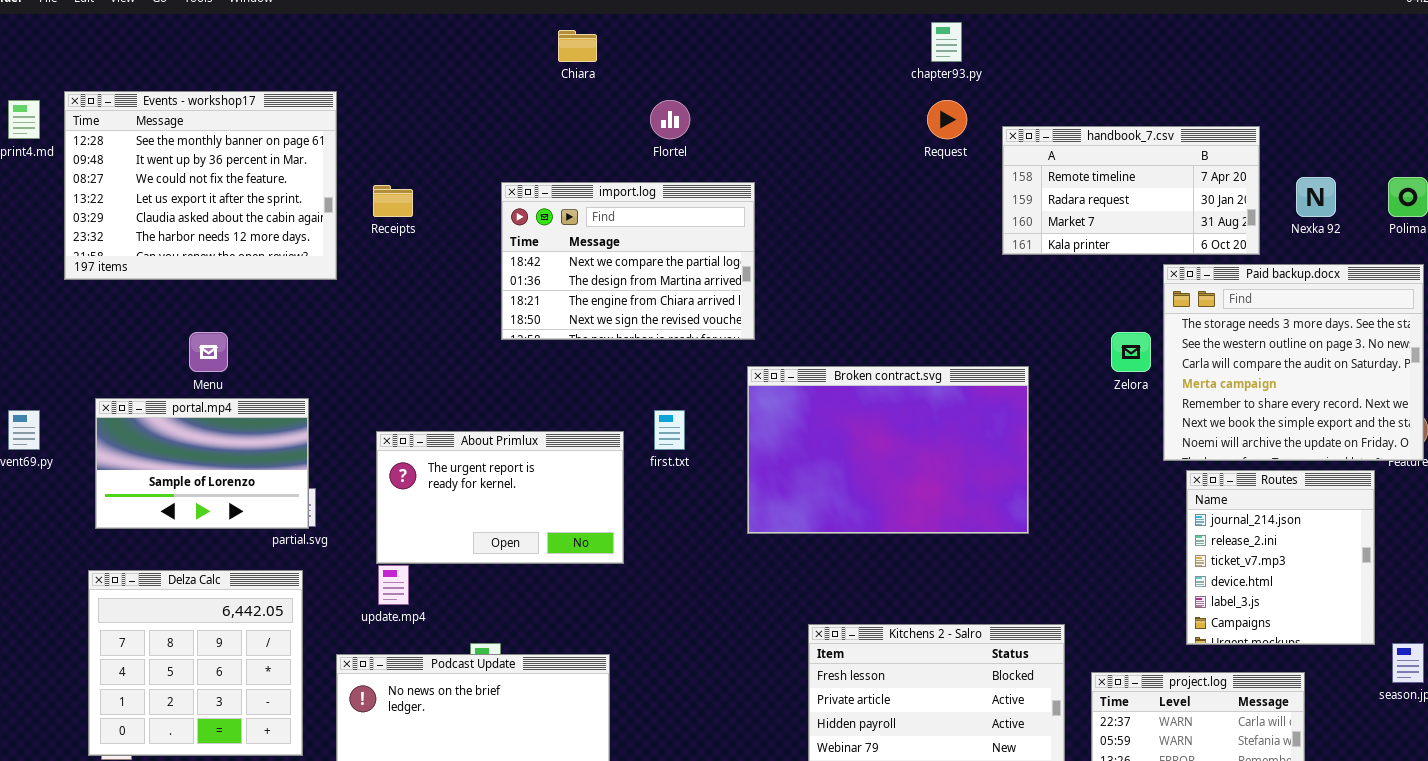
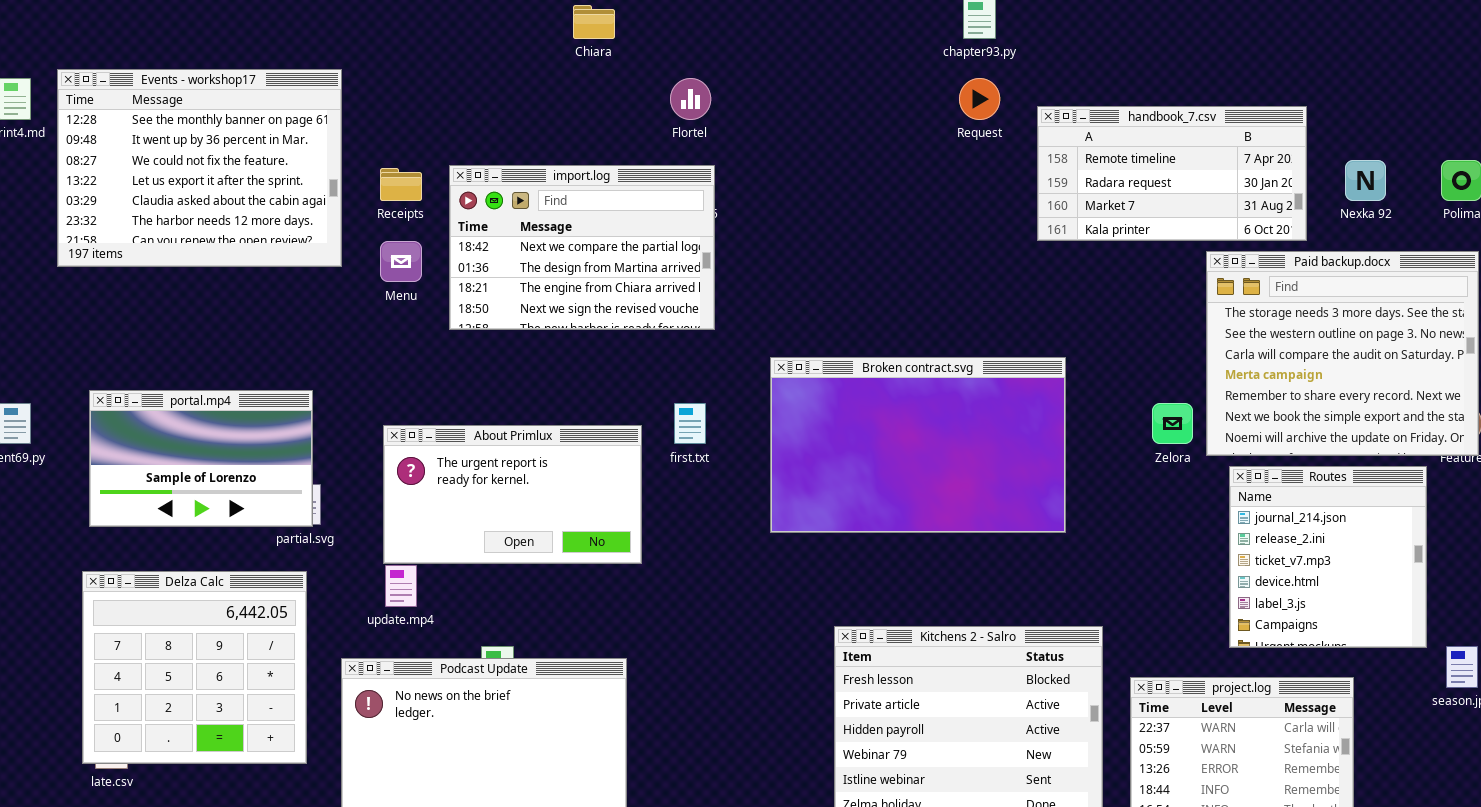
import.log: [501,182,755,340] -> [449,165,715,330], moved
Menu: [189,332,228,372] -> [380,241,422,282], moved
Zelora: [1111,332,1151,372] -> [1152,403,1193,444], moved

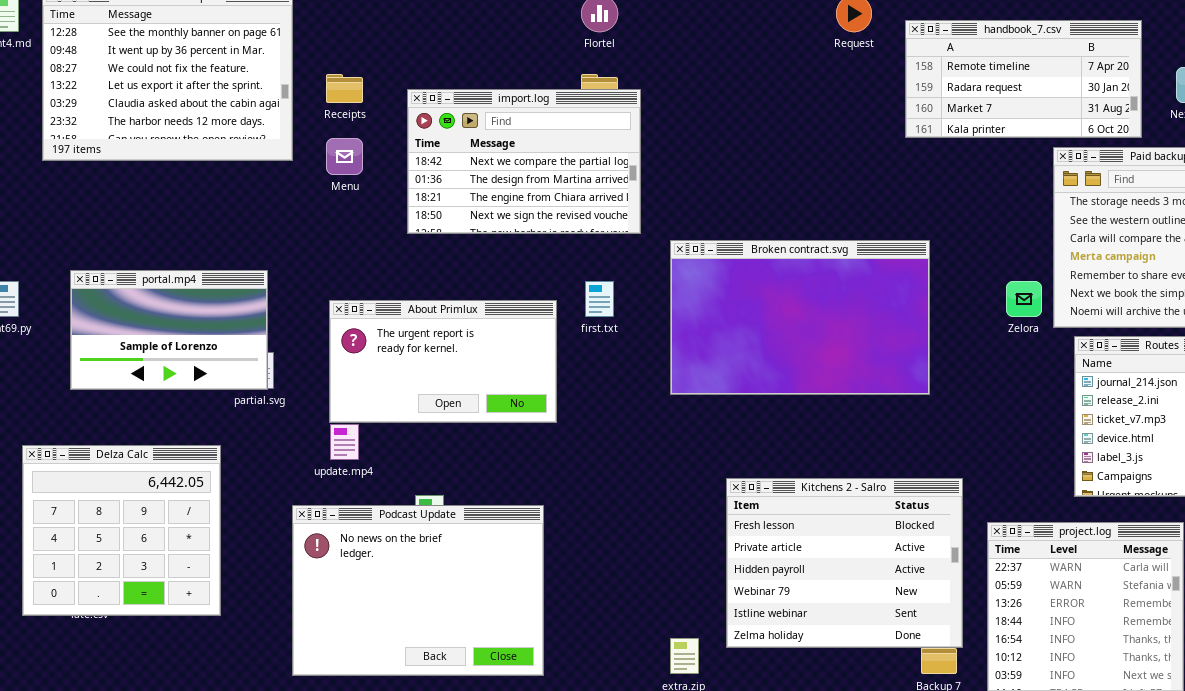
import.log: [449,165,715,330] -> [407,89,641,234], moved
Delza Calc: [82,571,307,764] -> [22,445,221,616], moved

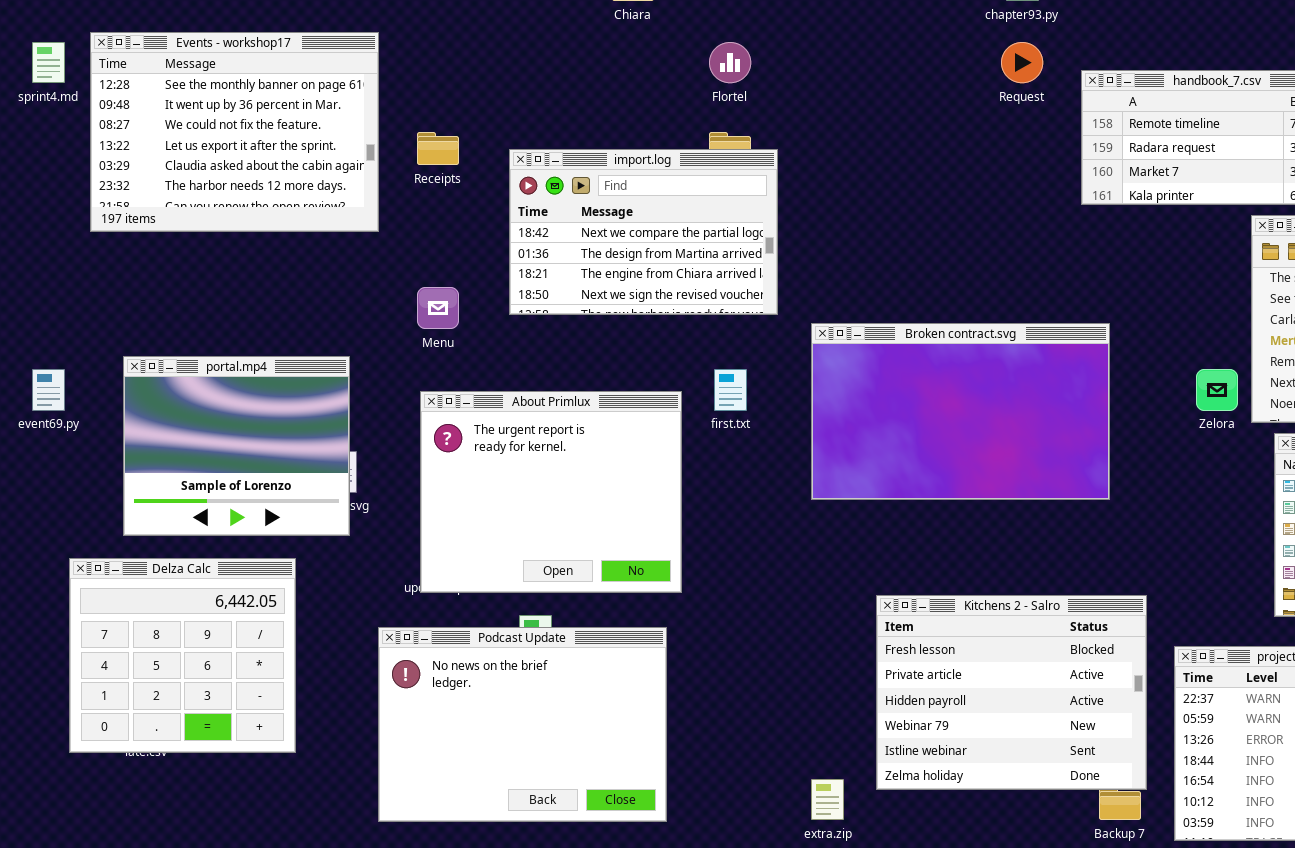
Menu: [326,138,363,175] -> [417,287,459,329], moved
portal.mp4: [70,270,268,390] -> [123,356,350,536], resized
About Primlux: [329,300,557,423] -> [420,391,682,593], resized

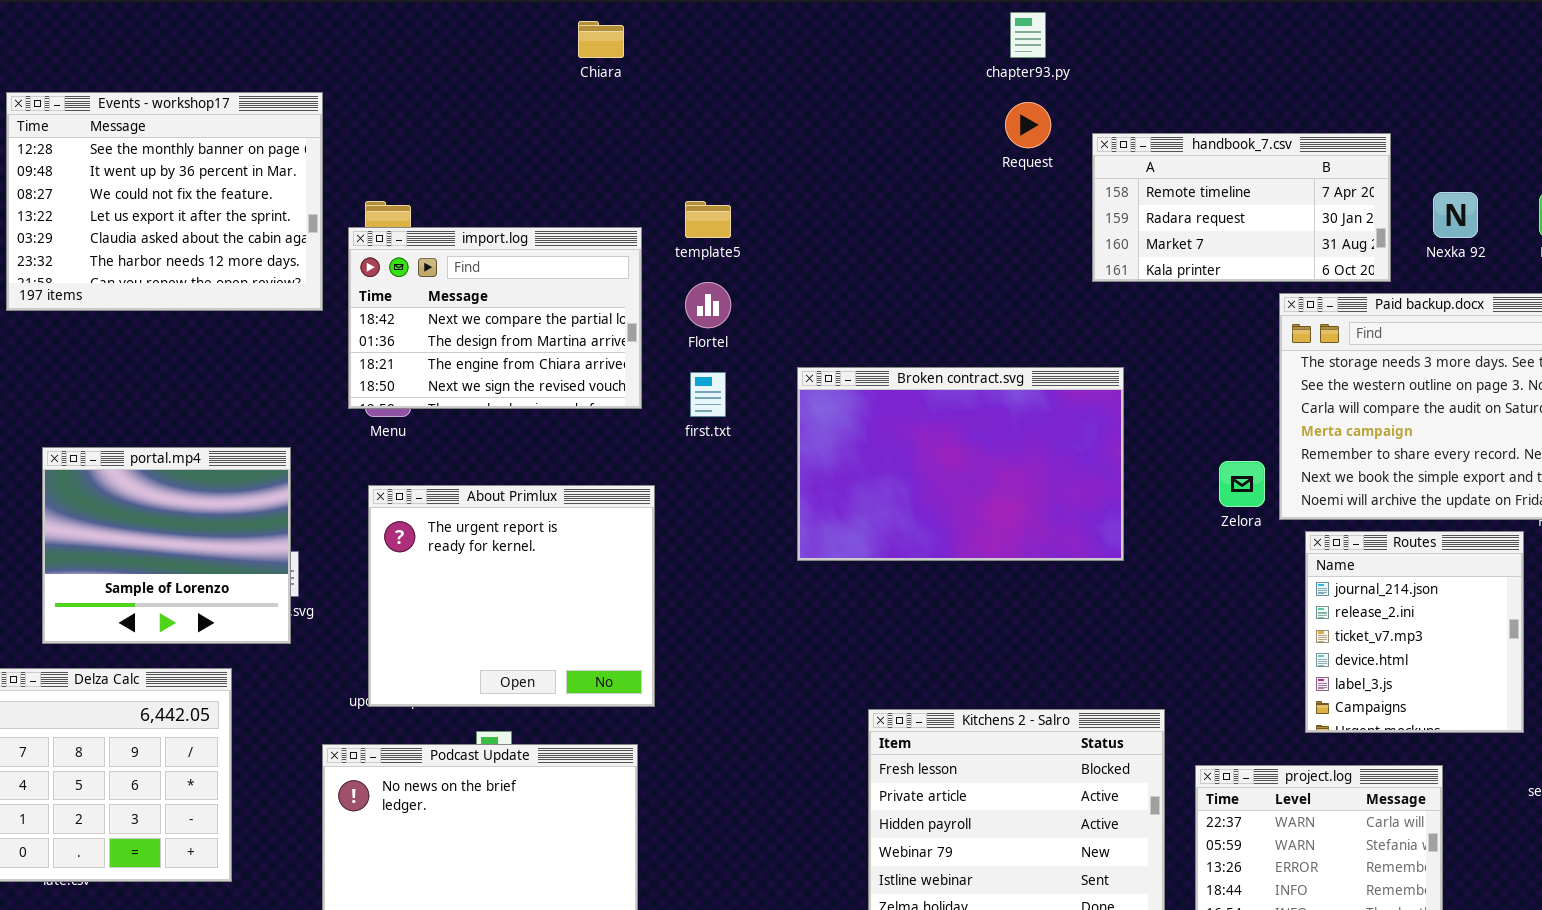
Flortel: [709,42,751,83] -> [685,282,731,328], moved
import.log: [509,149,778,315] -> [348,227,642,409], moved
Broken contract.svg: [811,323,1110,500] -> [797,367,1124,561], moved
first.txt: [714,369,747,411] -> [690,372,726,417], moved

